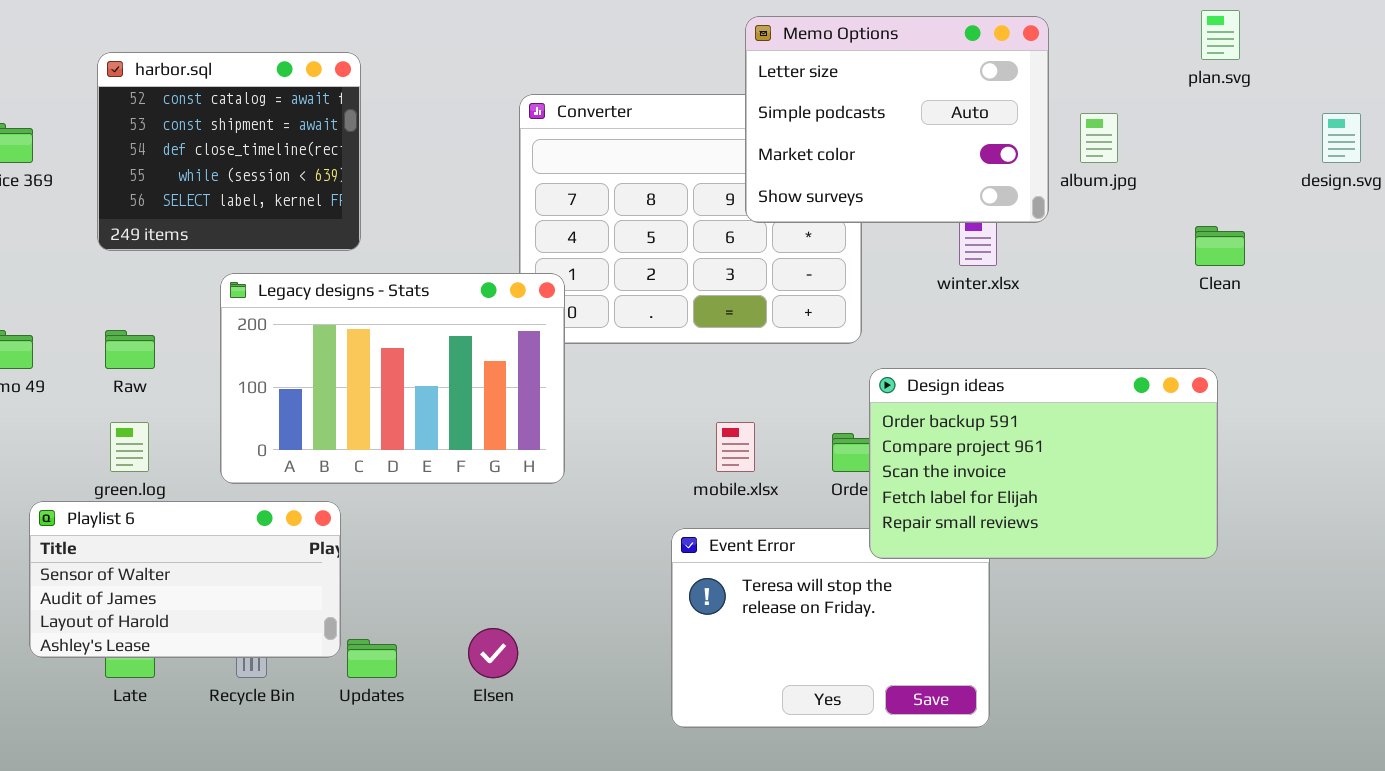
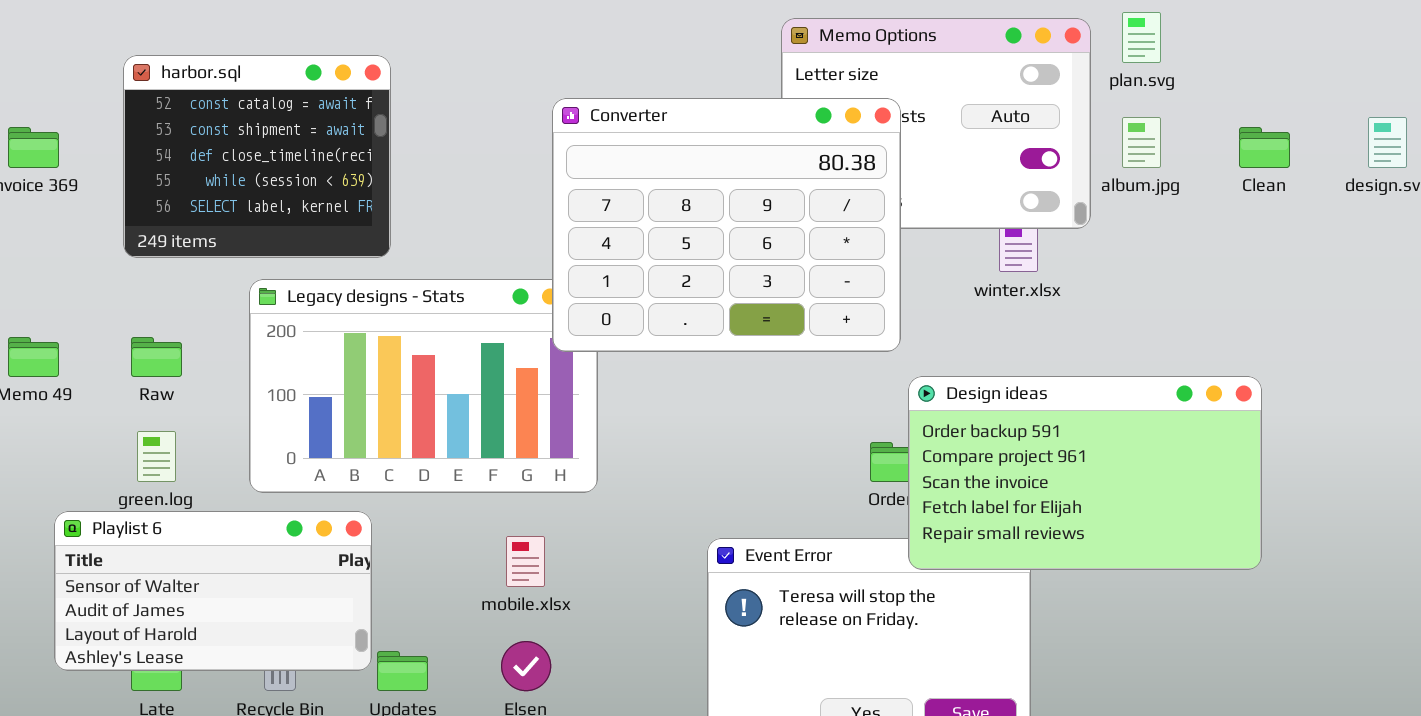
plan.svg: [1201,10,1240,60] -> [1122,12,1161,63], moved
Converter: [519,94,862,344] -> [552,98,901,352], raised
Clean: [1195,226,1245,266] -> [1239,127,1290,168], moved
mobile.xlsx: [716,422,755,472] -> [506,536,545,587], moved

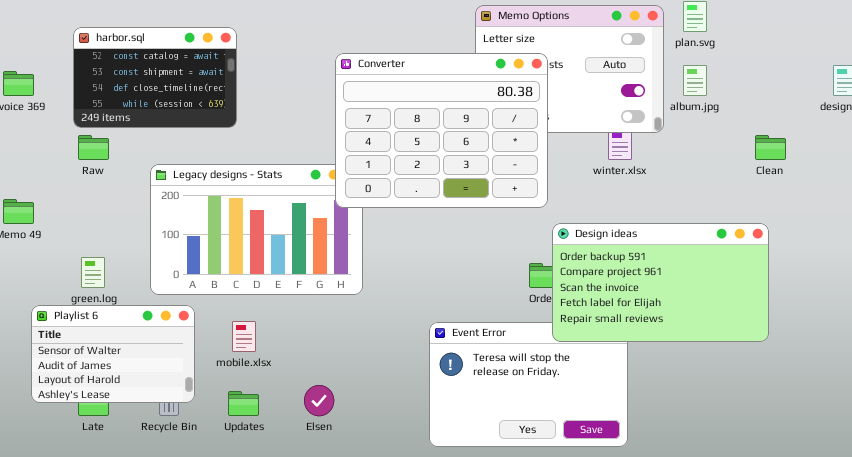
harbor.sql: [123,55,391,258] -> [73,27,237,128], resized
Clean: [1239,127,1290,168] -> [755,135,786,160], moved
Raw: [131,337,182,377] -> [78,135,109,160], moved
Playlist 6: [54,511,372,671] -> [31,305,195,403], resized
mobile.xlsx: [506,536,545,587] -> [232,321,256,352], moved

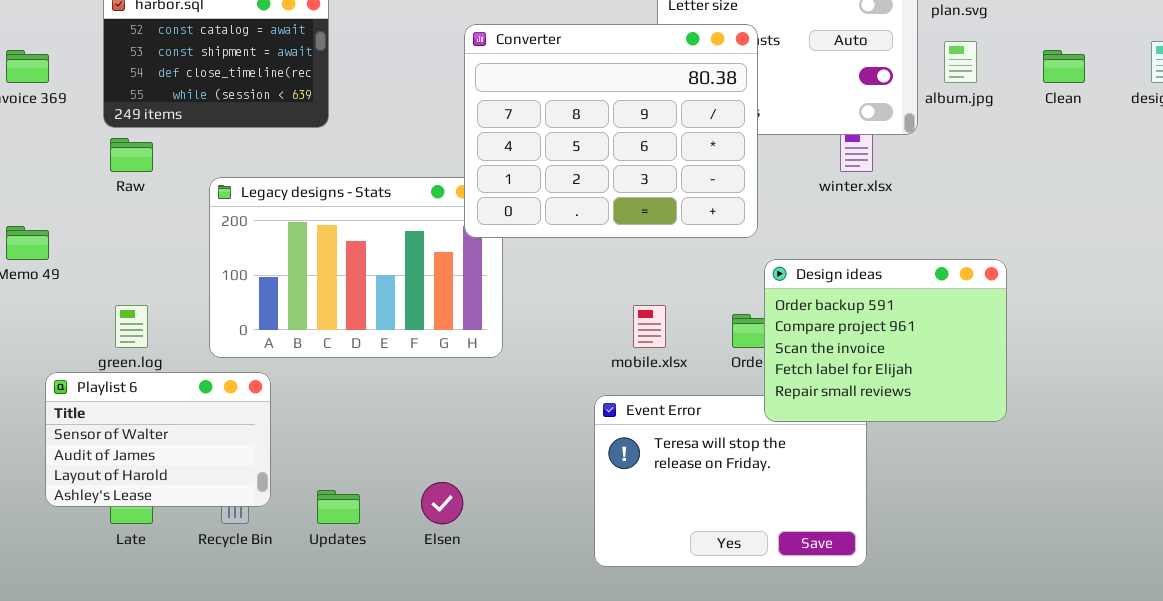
Clean: [755,135,786,160] -> [1043,50,1085,83], moved
Design ideas: [552,223,769,342] -> [764,259,1007,422], resized
mobile.xlsx: [232,321,256,352] -> [633,305,666,348], moved

